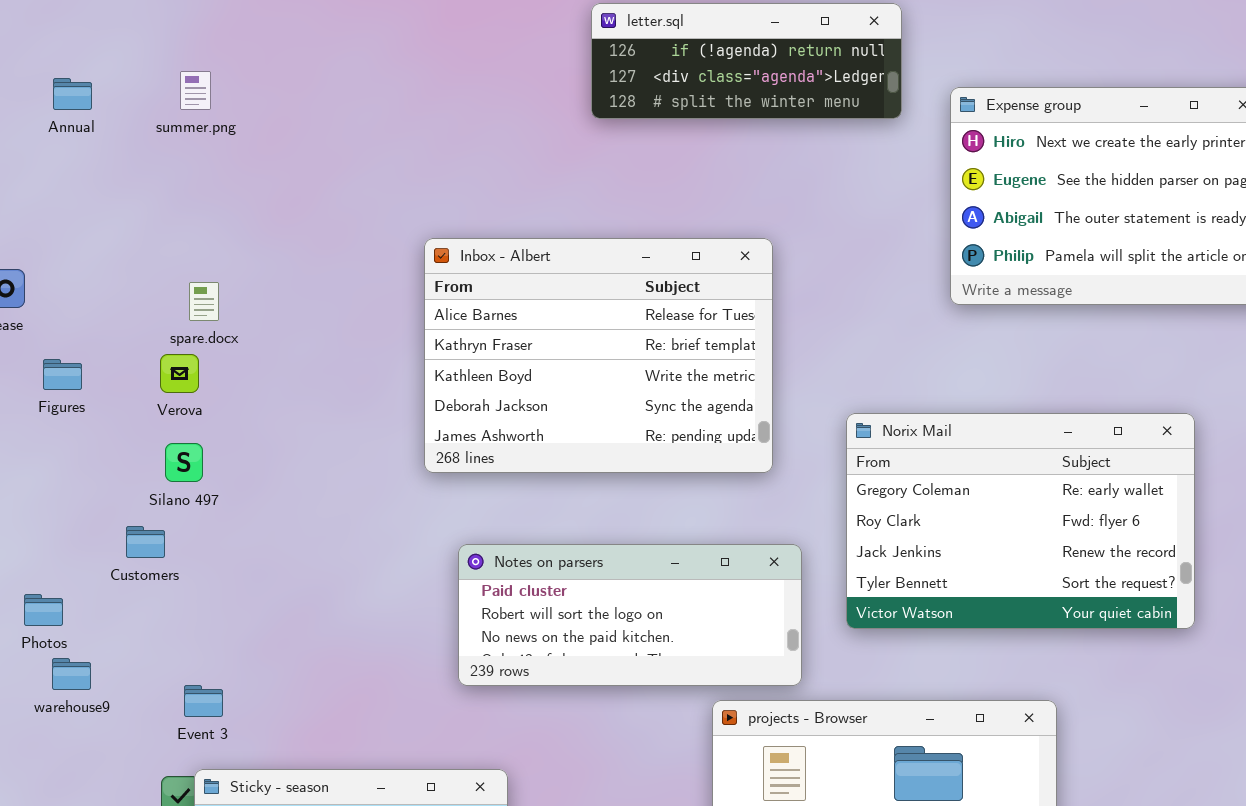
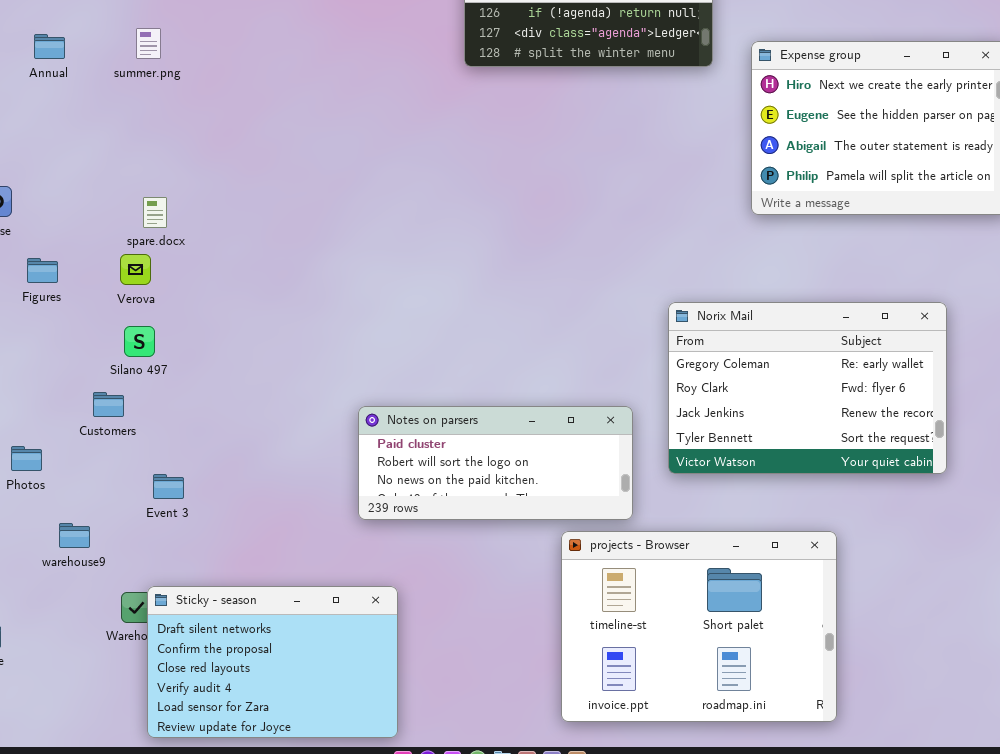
Inbox - Albert: [424,238,773,473] -> none, closed
warehouse9: [52,658,91,690] -> [59,523,90,548], moved
Event 3: [184,685,223,717] -> [153,474,184,499], moved

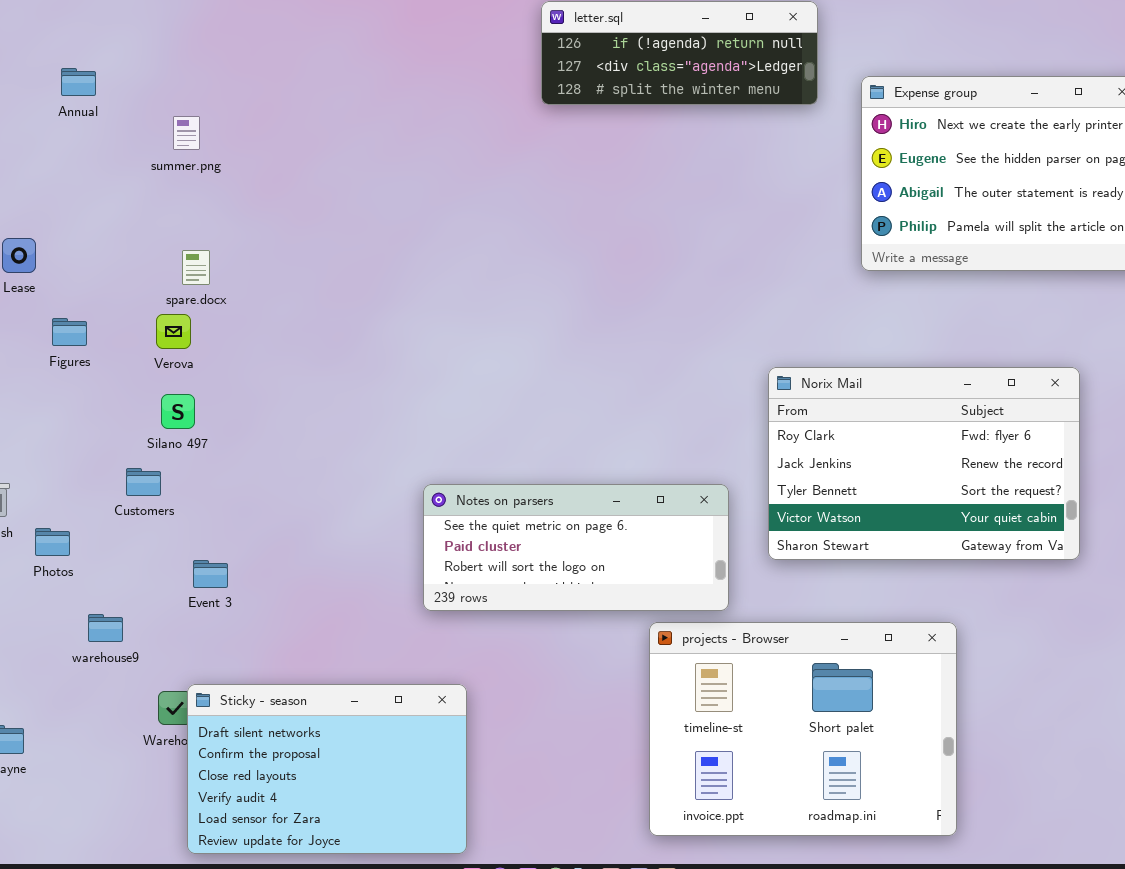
summer.png: [136,28,161,59] -> [173,116,200,150], moved
Norix Mail: [668,302,947,474] -> [768,367,1080,560], scrolled down 1 row
Notes on parsers: [358,406,633,520] -> [423,484,729,611], scrolled up 1 row

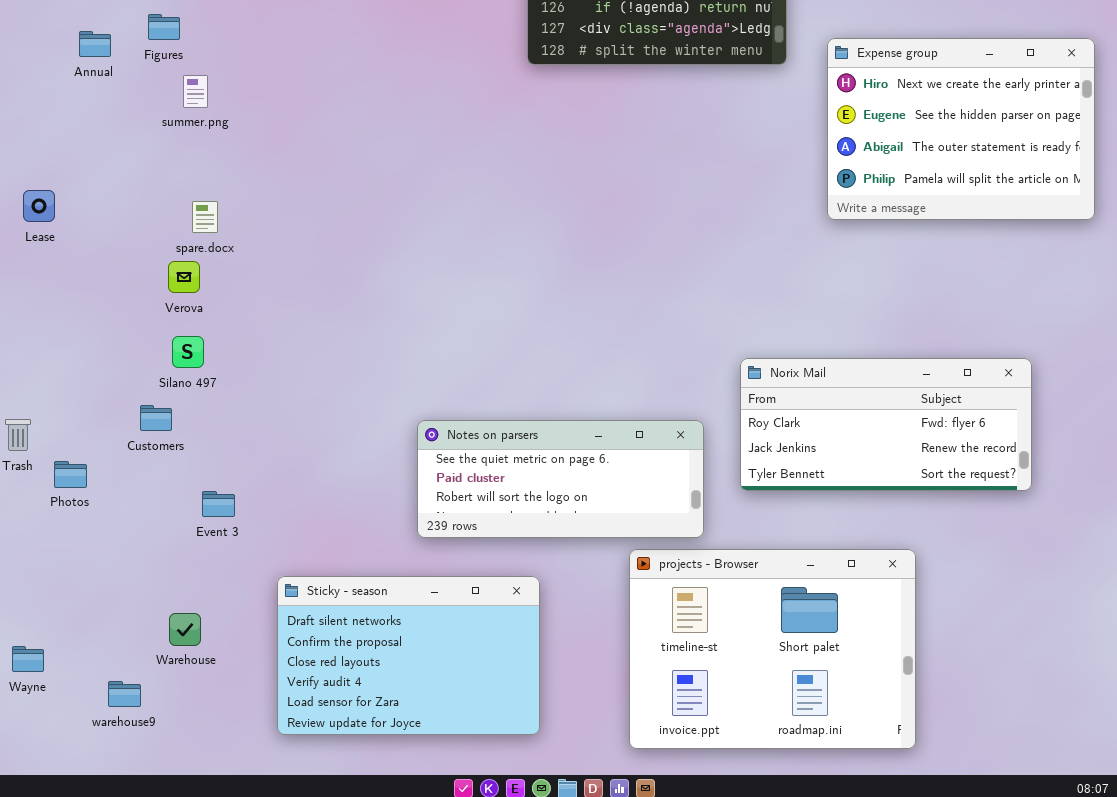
Figures: [52,318,87,346] -> [148,14,180,40], moved
Norix Mail: [768,367,1080,560] -> [740,358,1032,491], resized
warehouse9: [88,614,123,642] -> [108,681,141,707], moved
Sticky - season: [187,684,467,854] -> [277,576,540,735], moved

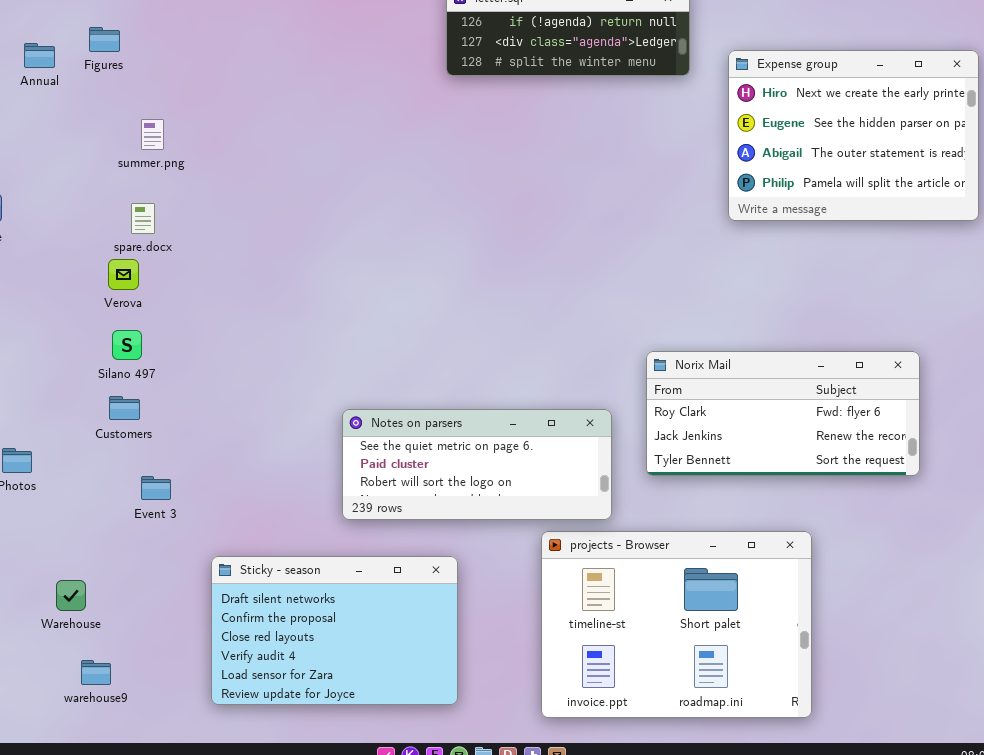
summer.png: [183,75,208,108] -> [141,119,164,150], moved
Customers: [140,405,172,431] -> [109,396,140,420], moved
Warehouse: [169,613,201,646] -> [56,580,86,611], moved
warehouse9: [108,681,141,707] -> [81,660,111,685], moved

